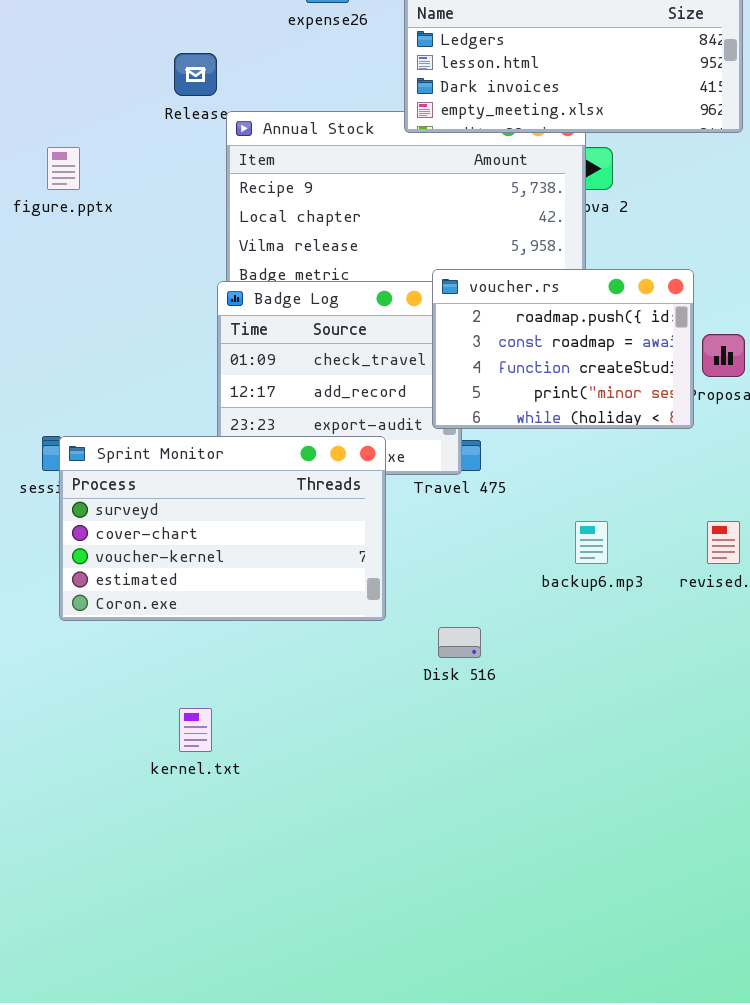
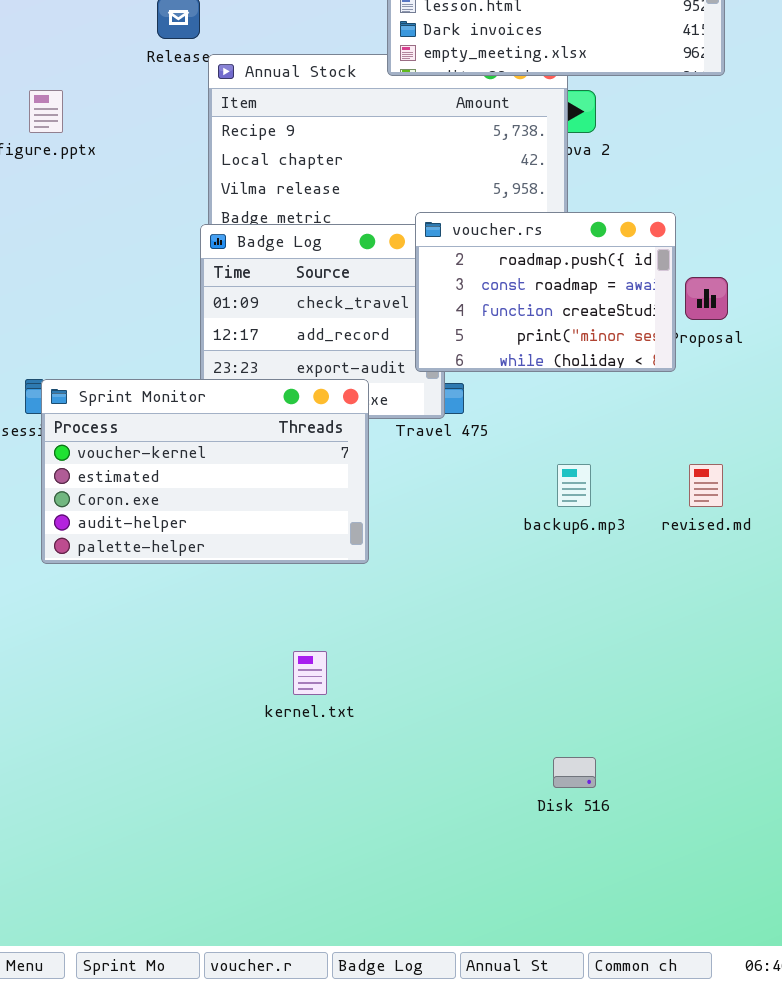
Sprint Monitor: [59,436,386,621] -> [41,379,369,564], scrolled down 2 rows
Disk 516: [438,627,481,658] -> [553,757,596,788], moved
kernel.txt: [179,708,212,752] -> [293,651,327,695], moved

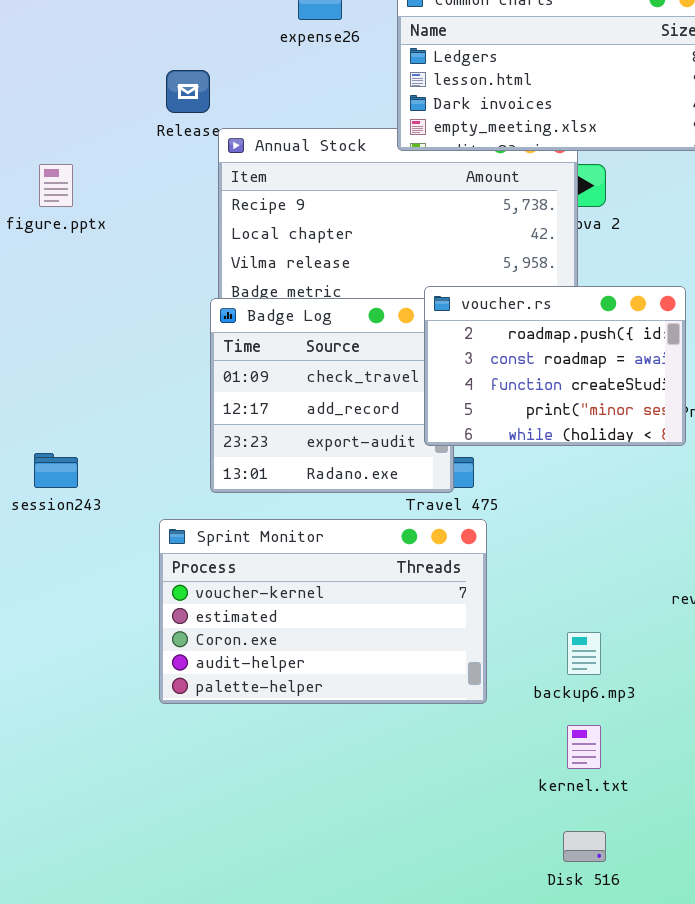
Sprint Monitor: [41,379,369,564] -> [159,519,487,704], moved
backup6.mp3: [557,464,591,507] -> [567,632,601,675], moved
kernel.txt: [293,651,327,695] -> [567,725,601,769], moved

